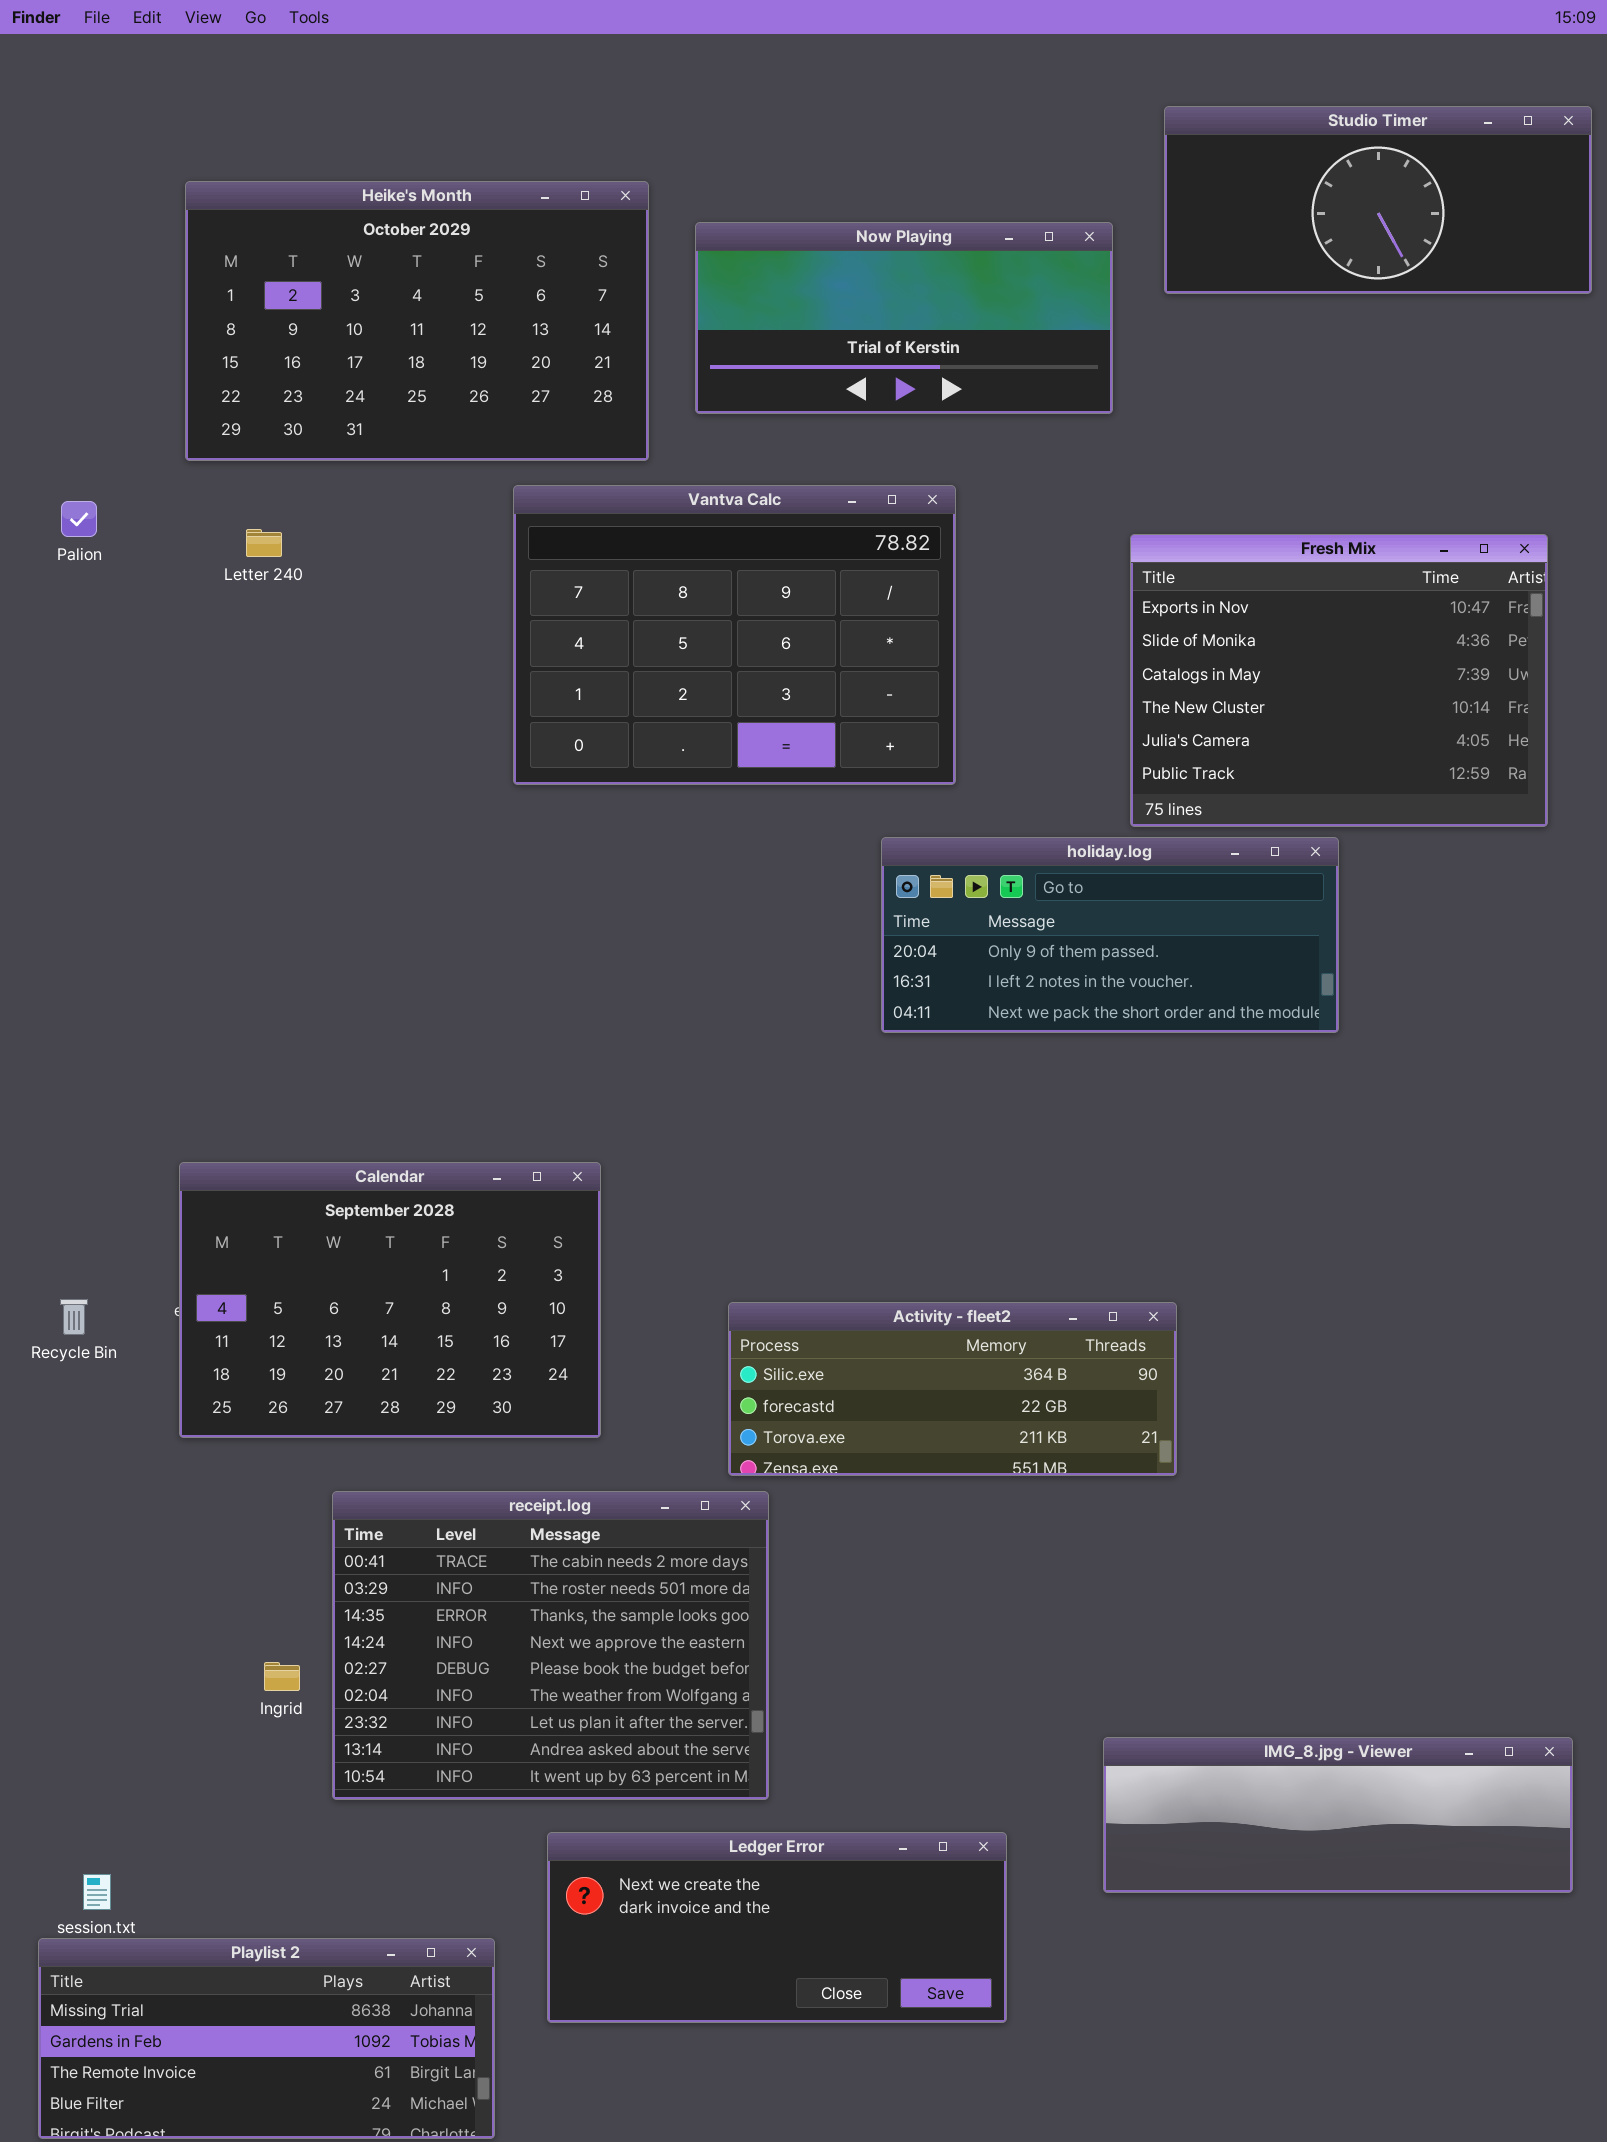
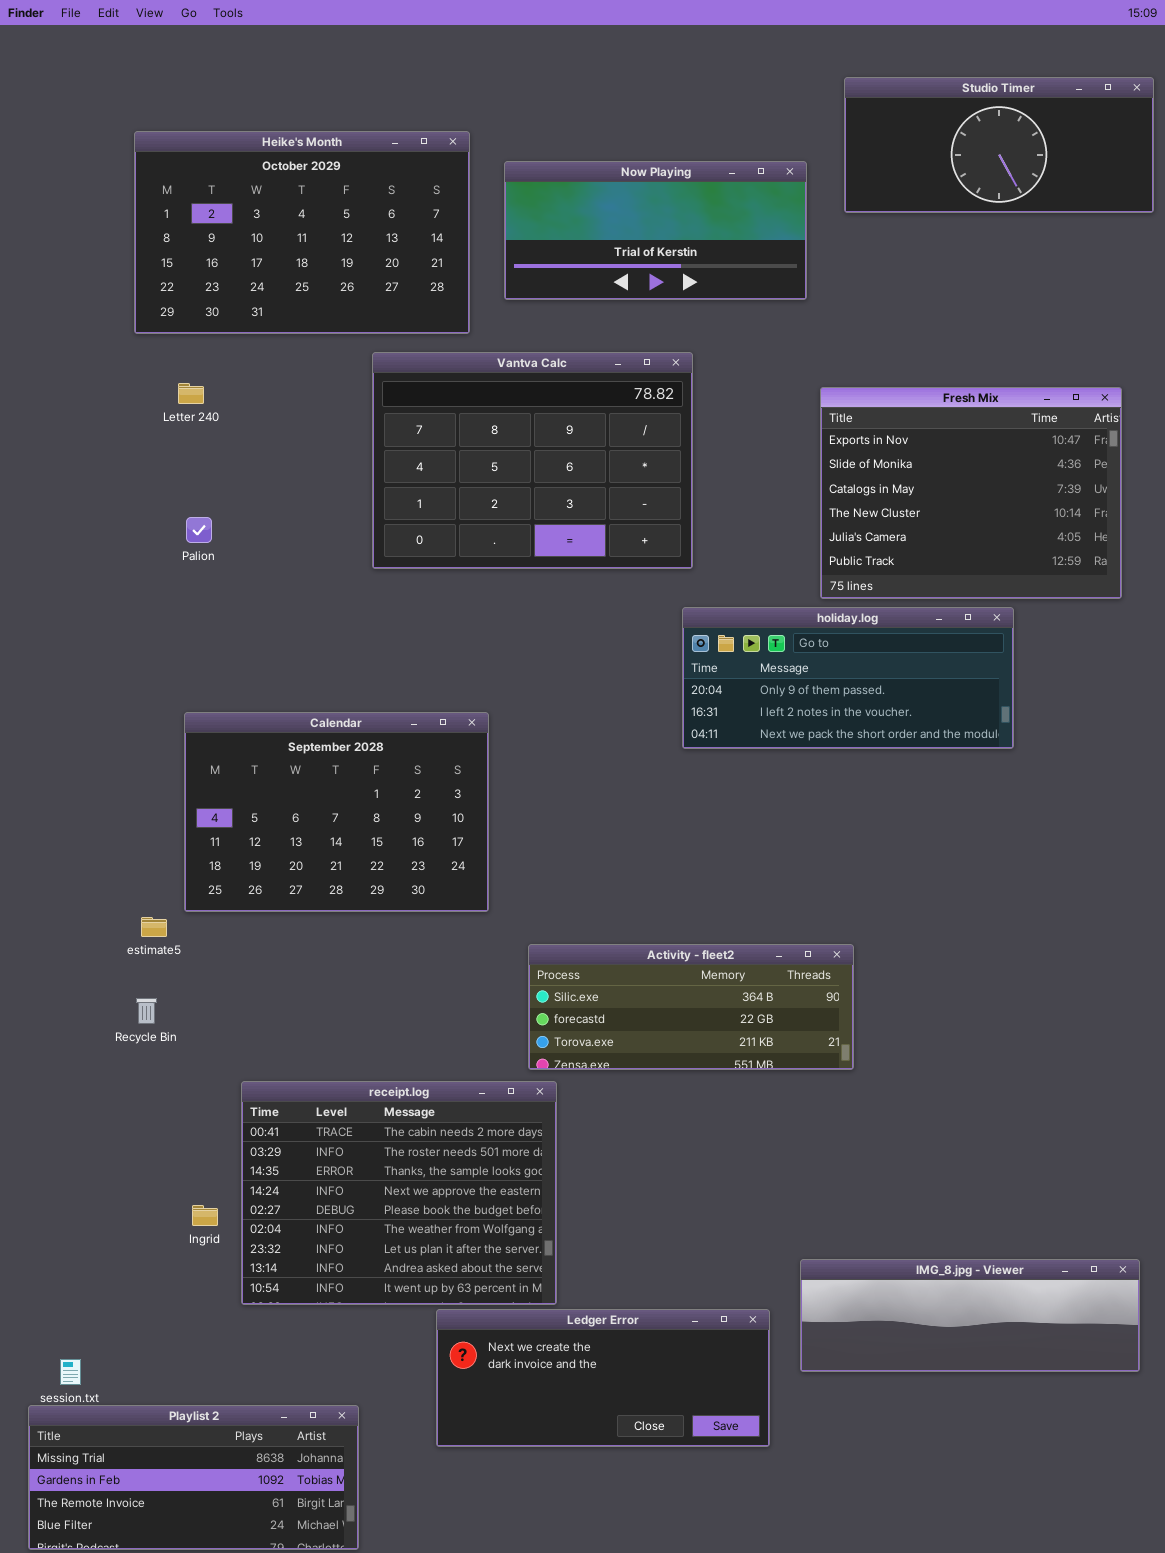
Palion: [61,501,97,537] -> [186,517,212,543], moved
holiday.log: [881,837,1339,1033] -> [682,607,1014,749], moved
Calendar: [179,1162,601,1438] -> [184,712,489,912], moved
Recycle Bin: [60,1299,88,1335] -> [136,998,157,1024], moved
Ledger Error: [547,1832,1007,2023] -> [436,1309,770,1447], moved

